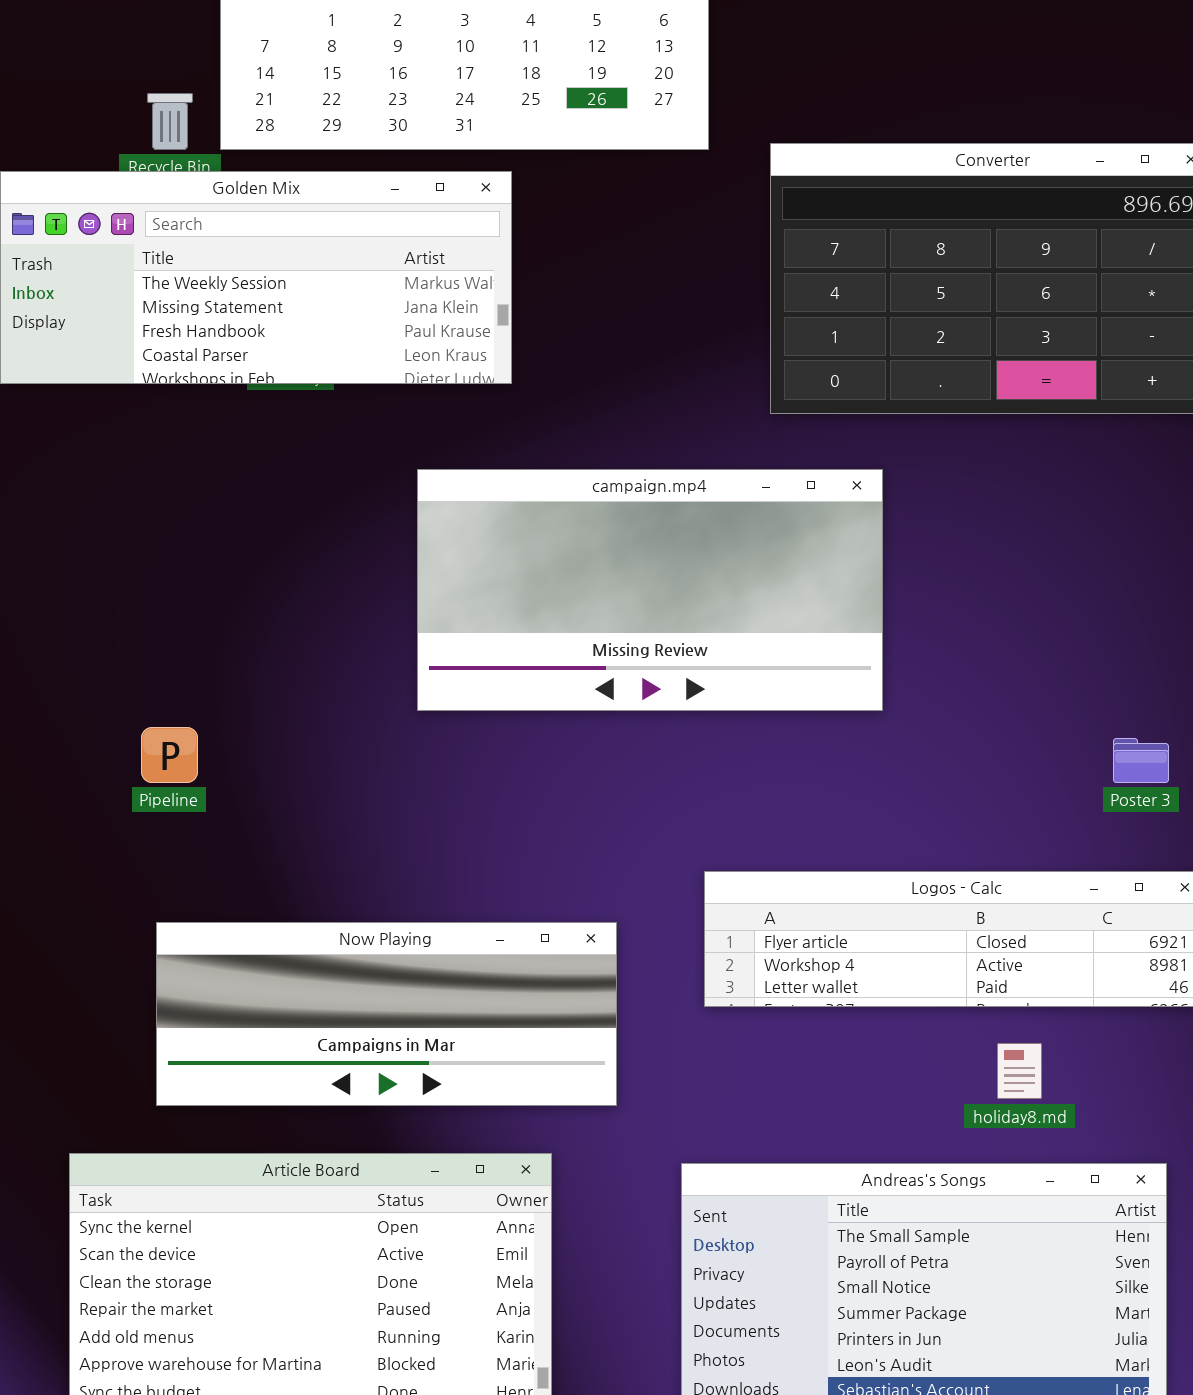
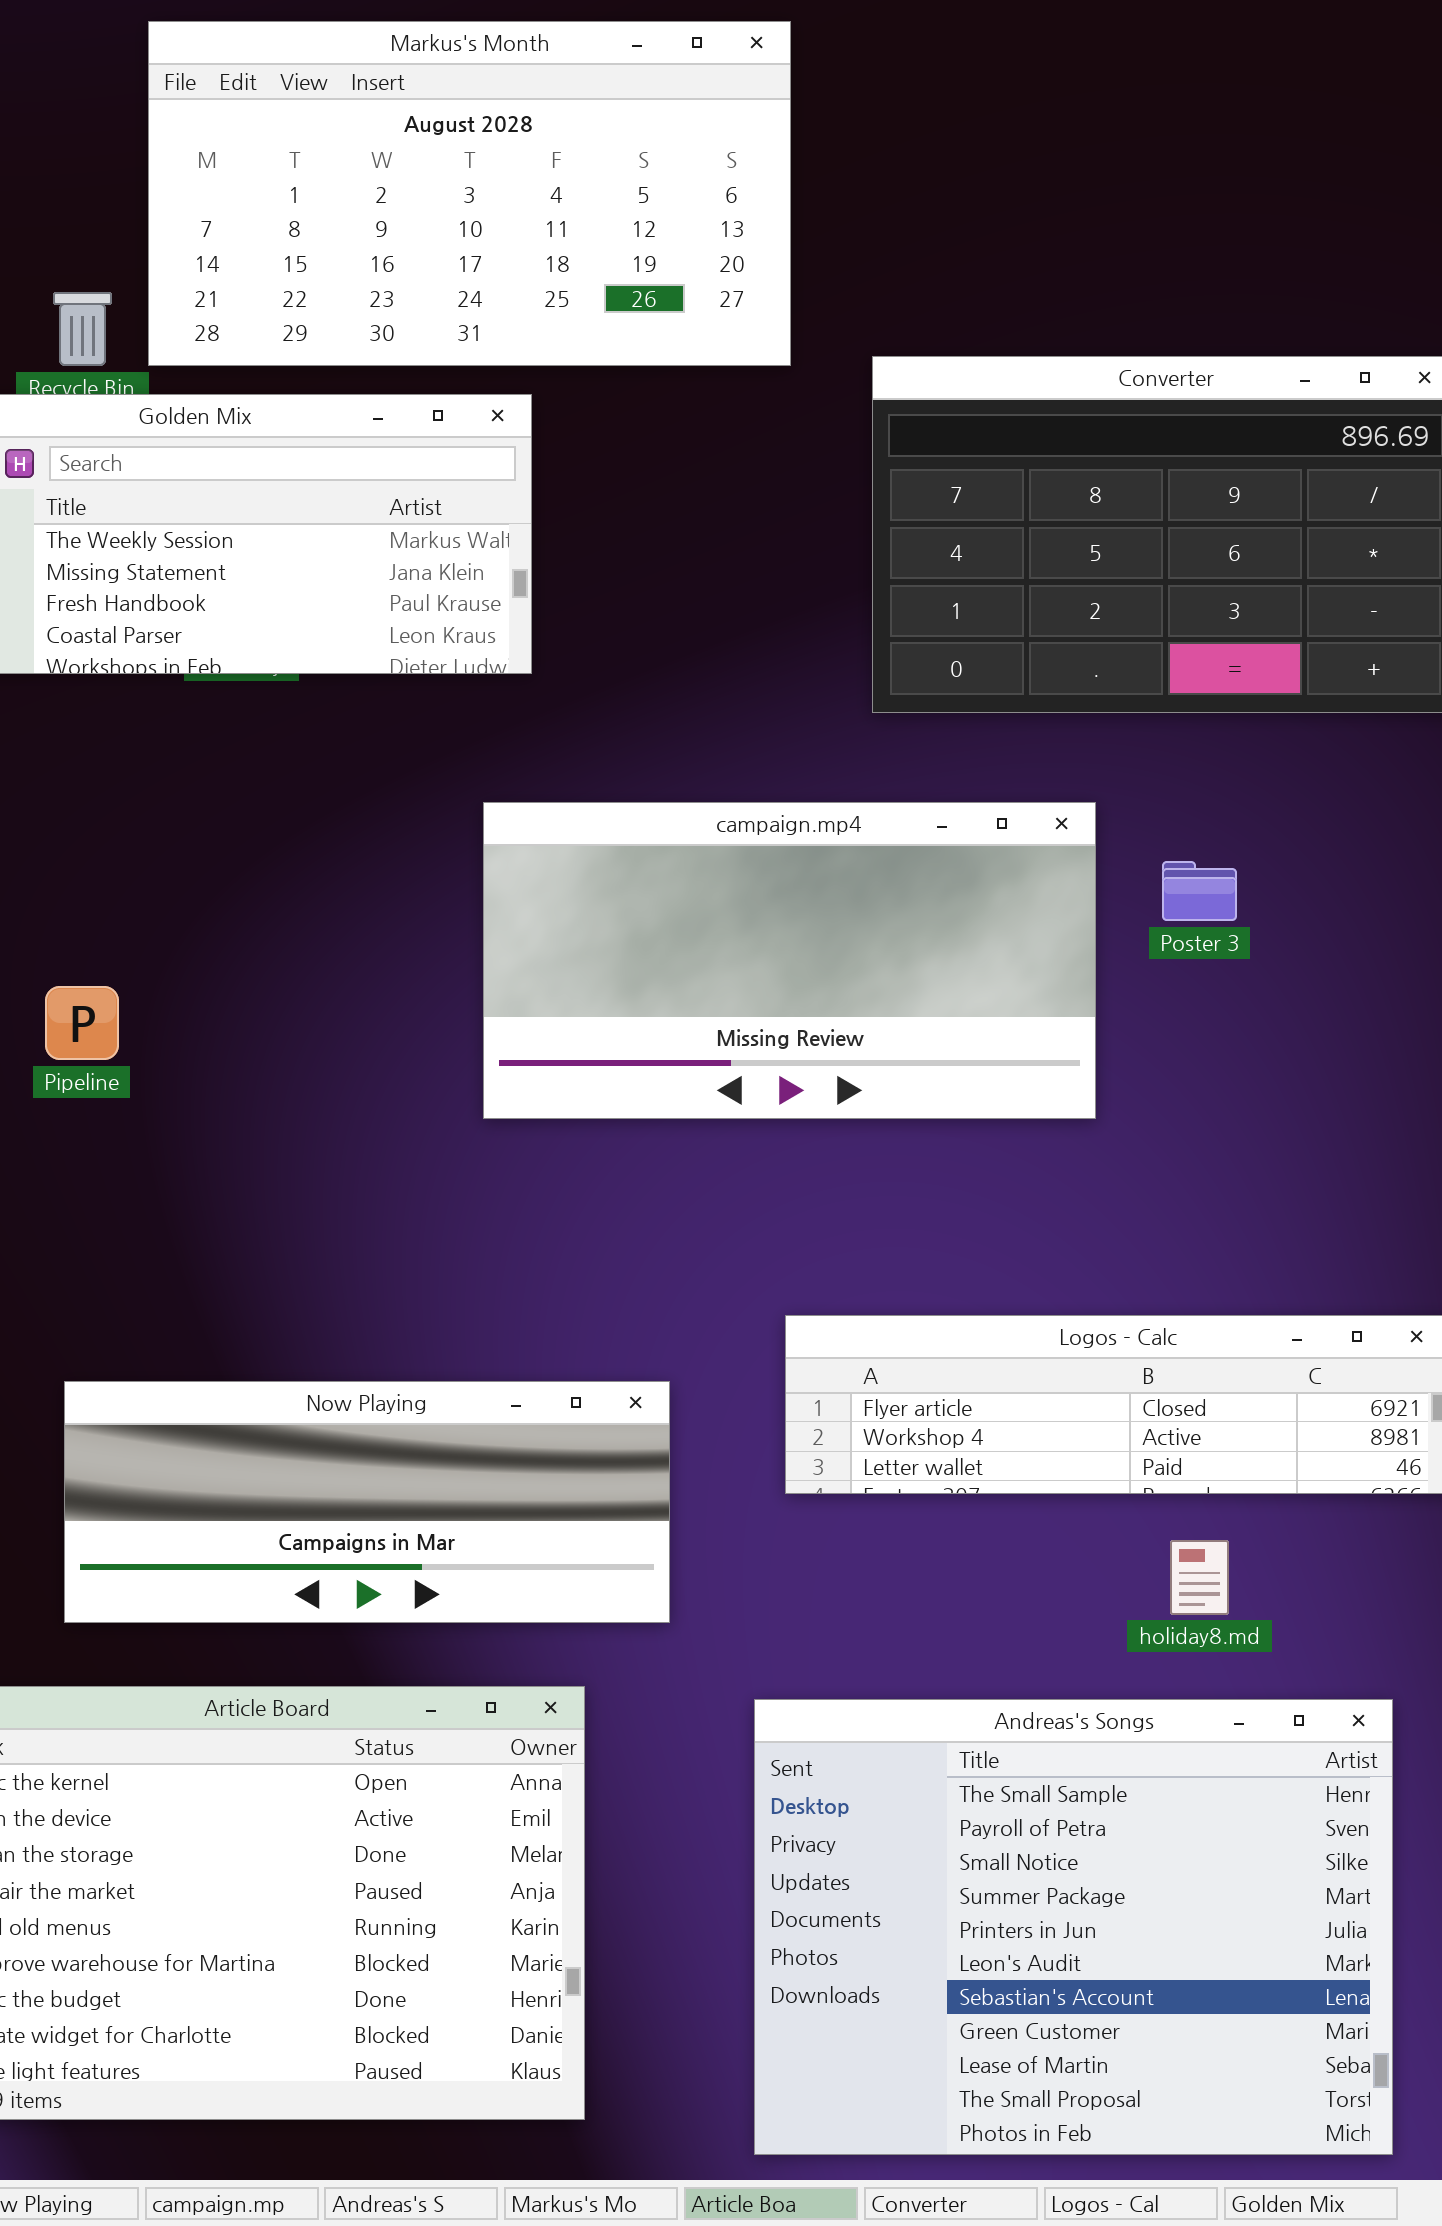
campaign.mp4: [417,469,883,711] -> [483,802,1096,1119], moved
Pipeline: [141,727,198,783] -> [45,986,119,1060], moved
Poster 3: [1113,738,1169,783] -> [1162,861,1237,921], moved

